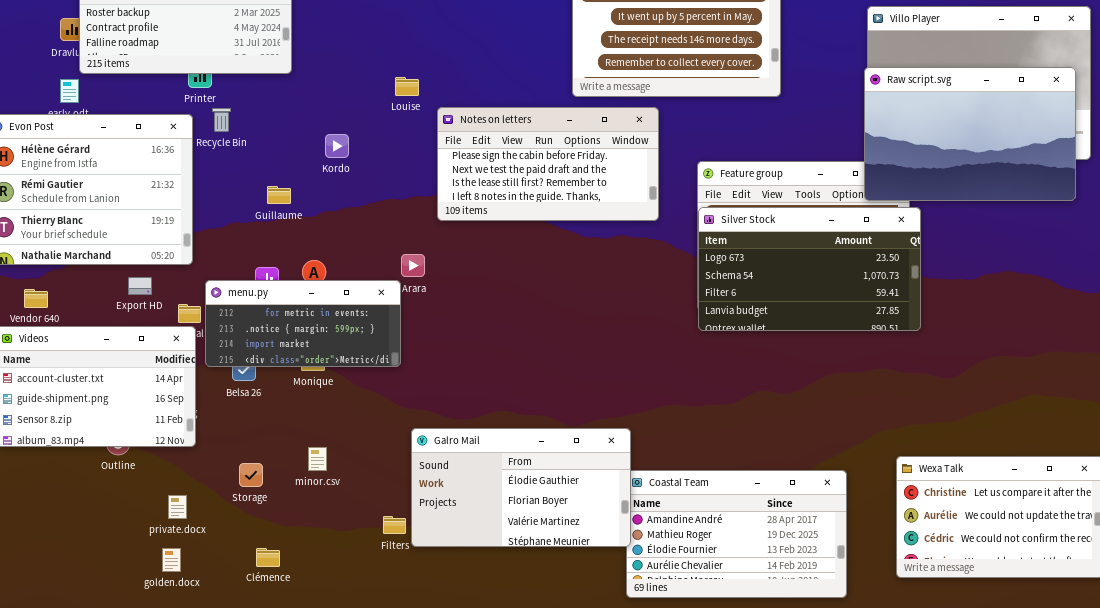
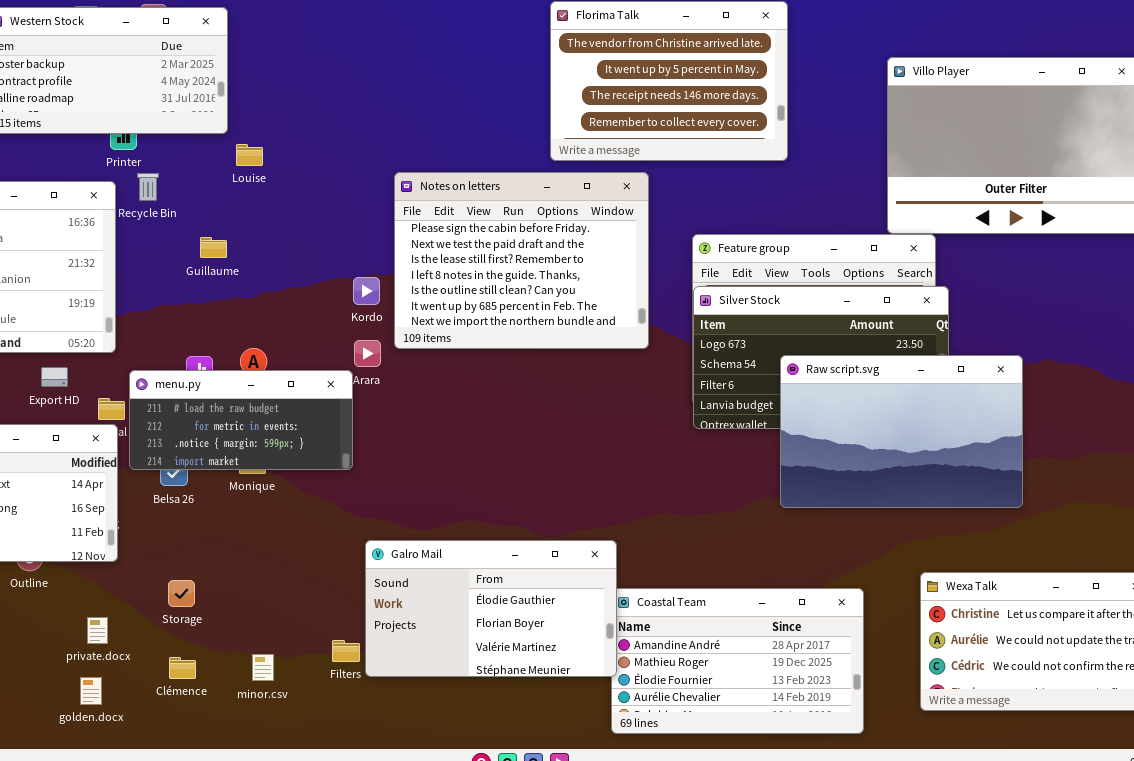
Raw script.svg: [864,67,1076,201] -> [780,355,1023,508], moved
Louise: [395,77,419,96] -> [236,144,263,166], moved
Notes on letters: [437,107,659,221] -> [394,172,649,349], resized
Kordo: [325,134,349,158] -> [353,277,380,305], moved
Guillaume: [267,186,291,204] -> [200,237,227,258], moved
menu.py: [205,280,401,367] -> [129,370,353,470], scrolled up 1 row
minor.csv: [308,447,327,471] -> [252,654,274,681], moved
Clémence: [256,548,280,567] -> [169,657,196,679], moved

